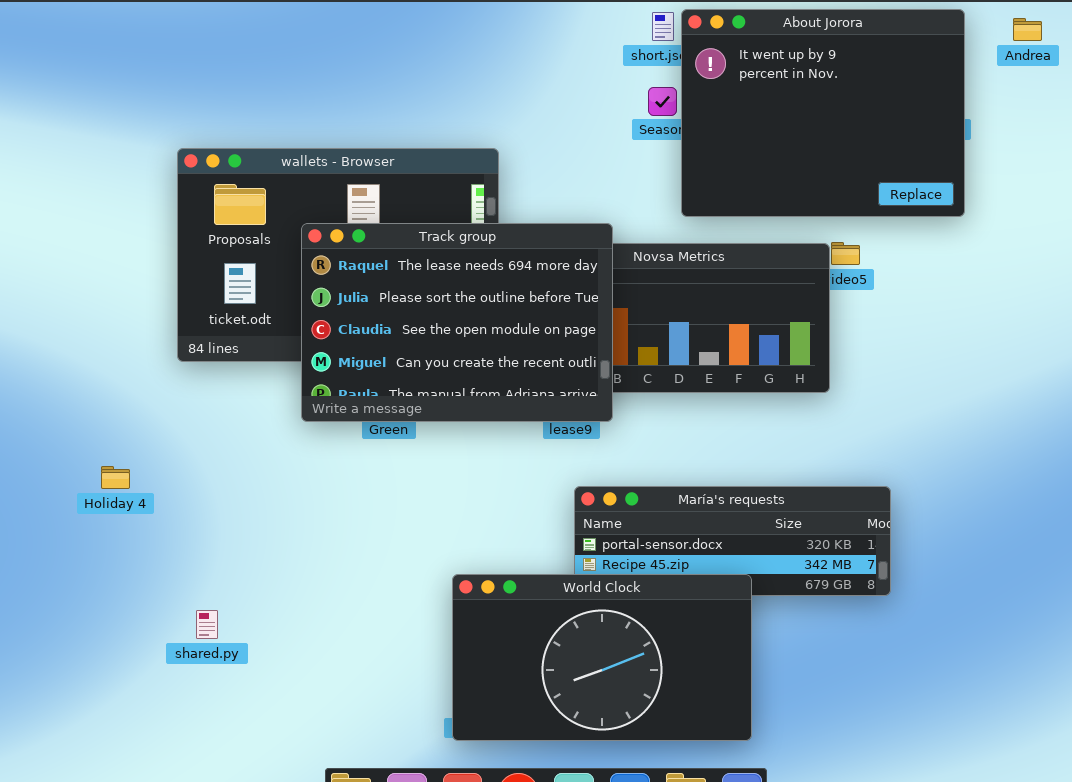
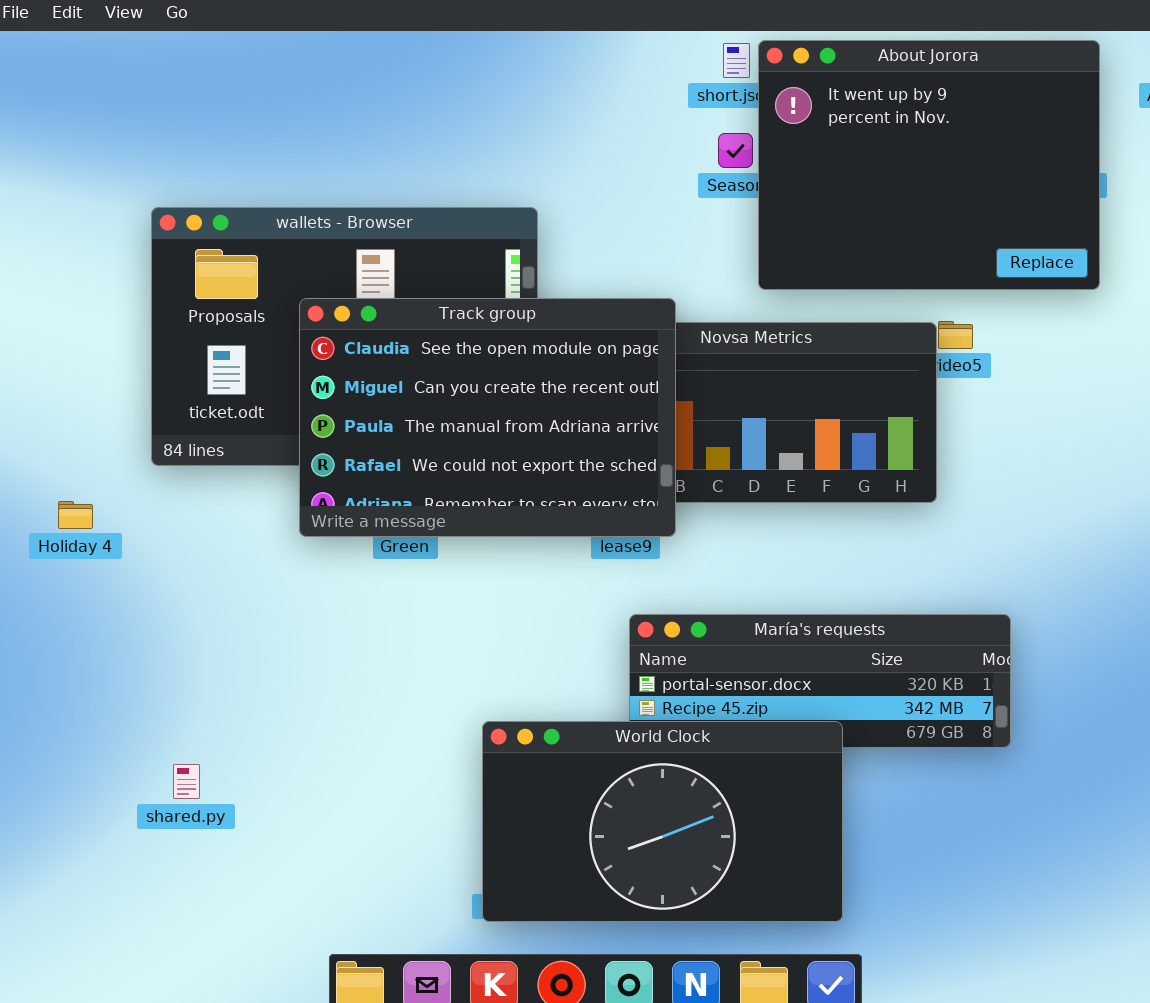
Track group: [301,223,613,422] -> [299,298,676,537], scrolled down 2 rows
Holiday 4: [101,466,130,489] -> [58,501,93,529], moved

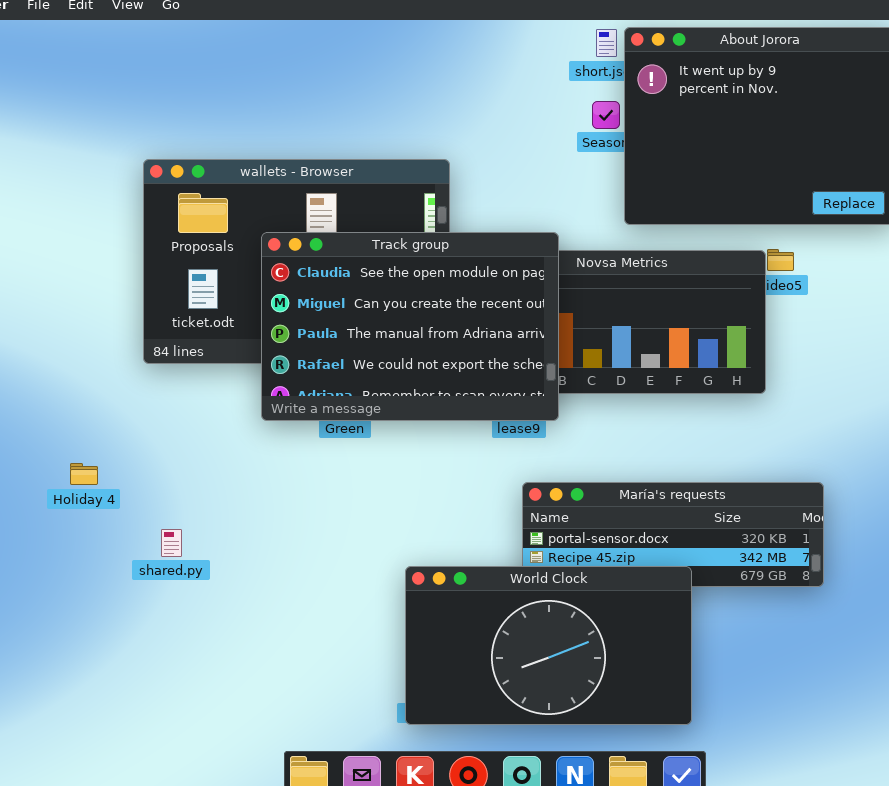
Holiday 4: [58,501,93,529] -> [70,463,98,485], moved
shared.py: [173,764,200,799] -> [161,529,182,557], moved

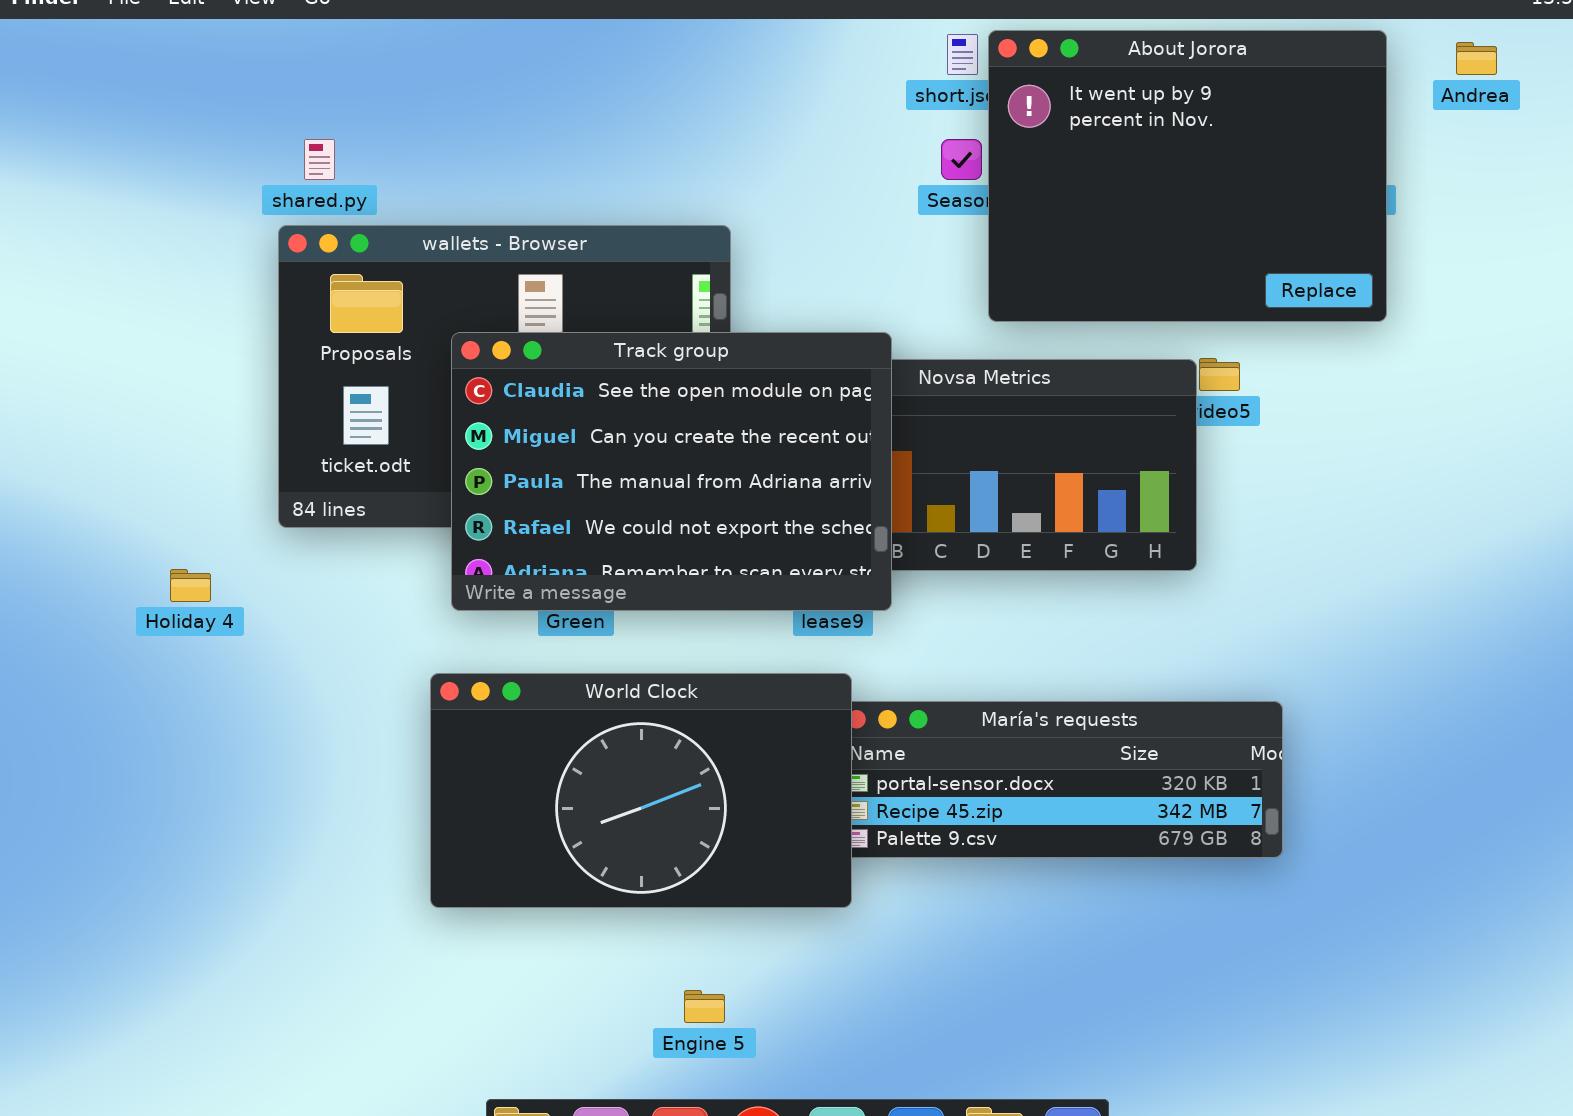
Holiday 4: [70,463,98,485] -> [170,569,211,602], moved
shared.py: [161,529,182,557] -> [304,139,335,180], moved
World Clock: [405,566,692,725] -> [430,673,852,908], moved

